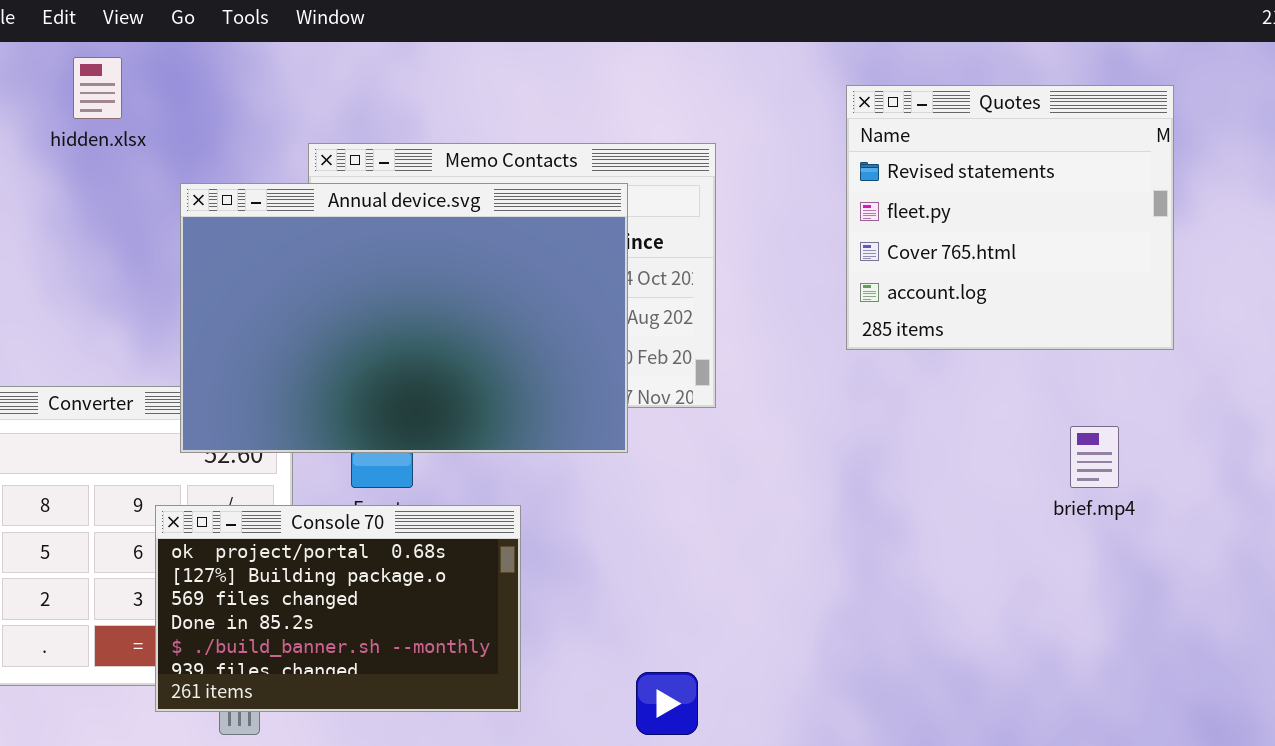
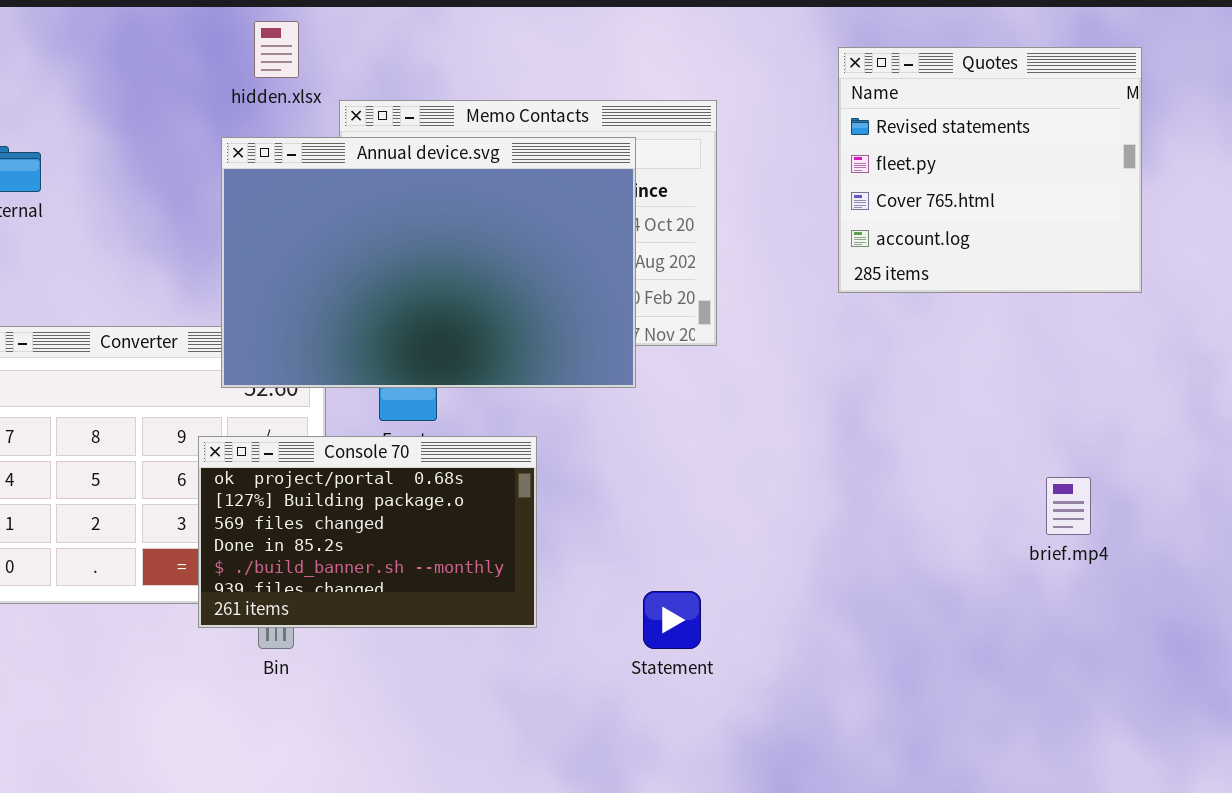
hidden.xlsx: [73,57,122,119] -> [254,21,299,78], moved
brief.mp4: [1070,426,1119,488] -> [1046,477,1091,535], moved

